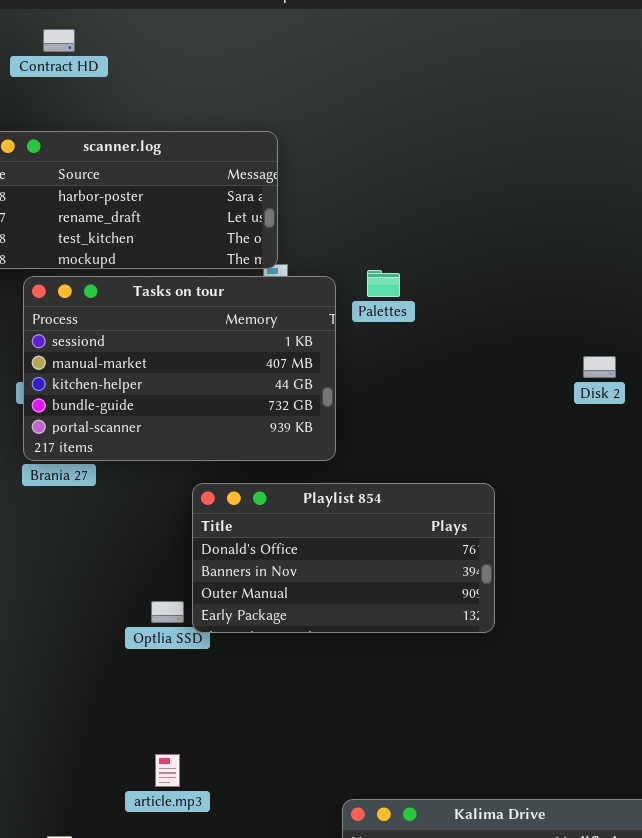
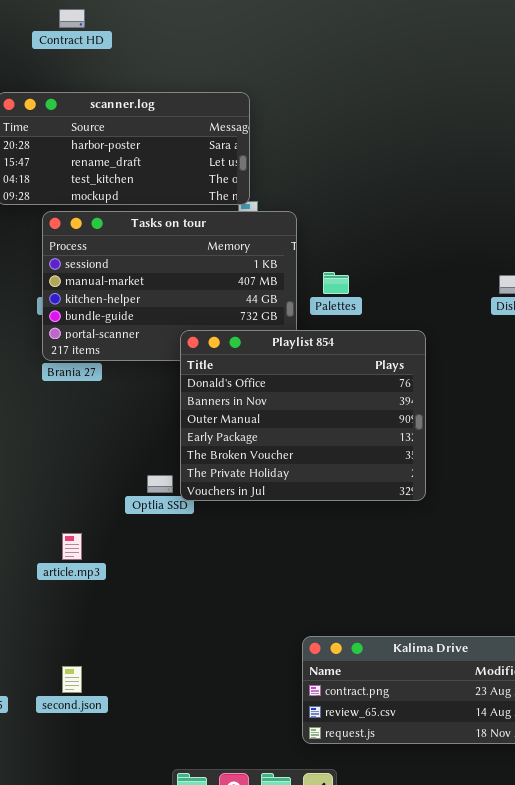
Palettes: [367,270,400,297] -> [323,272,349,294], moved
Playlist 854: [192,483,495,633] -> [180,330,426,501], resized
article.mp3: [155,754,180,787] -> [62,533,82,560], moved

